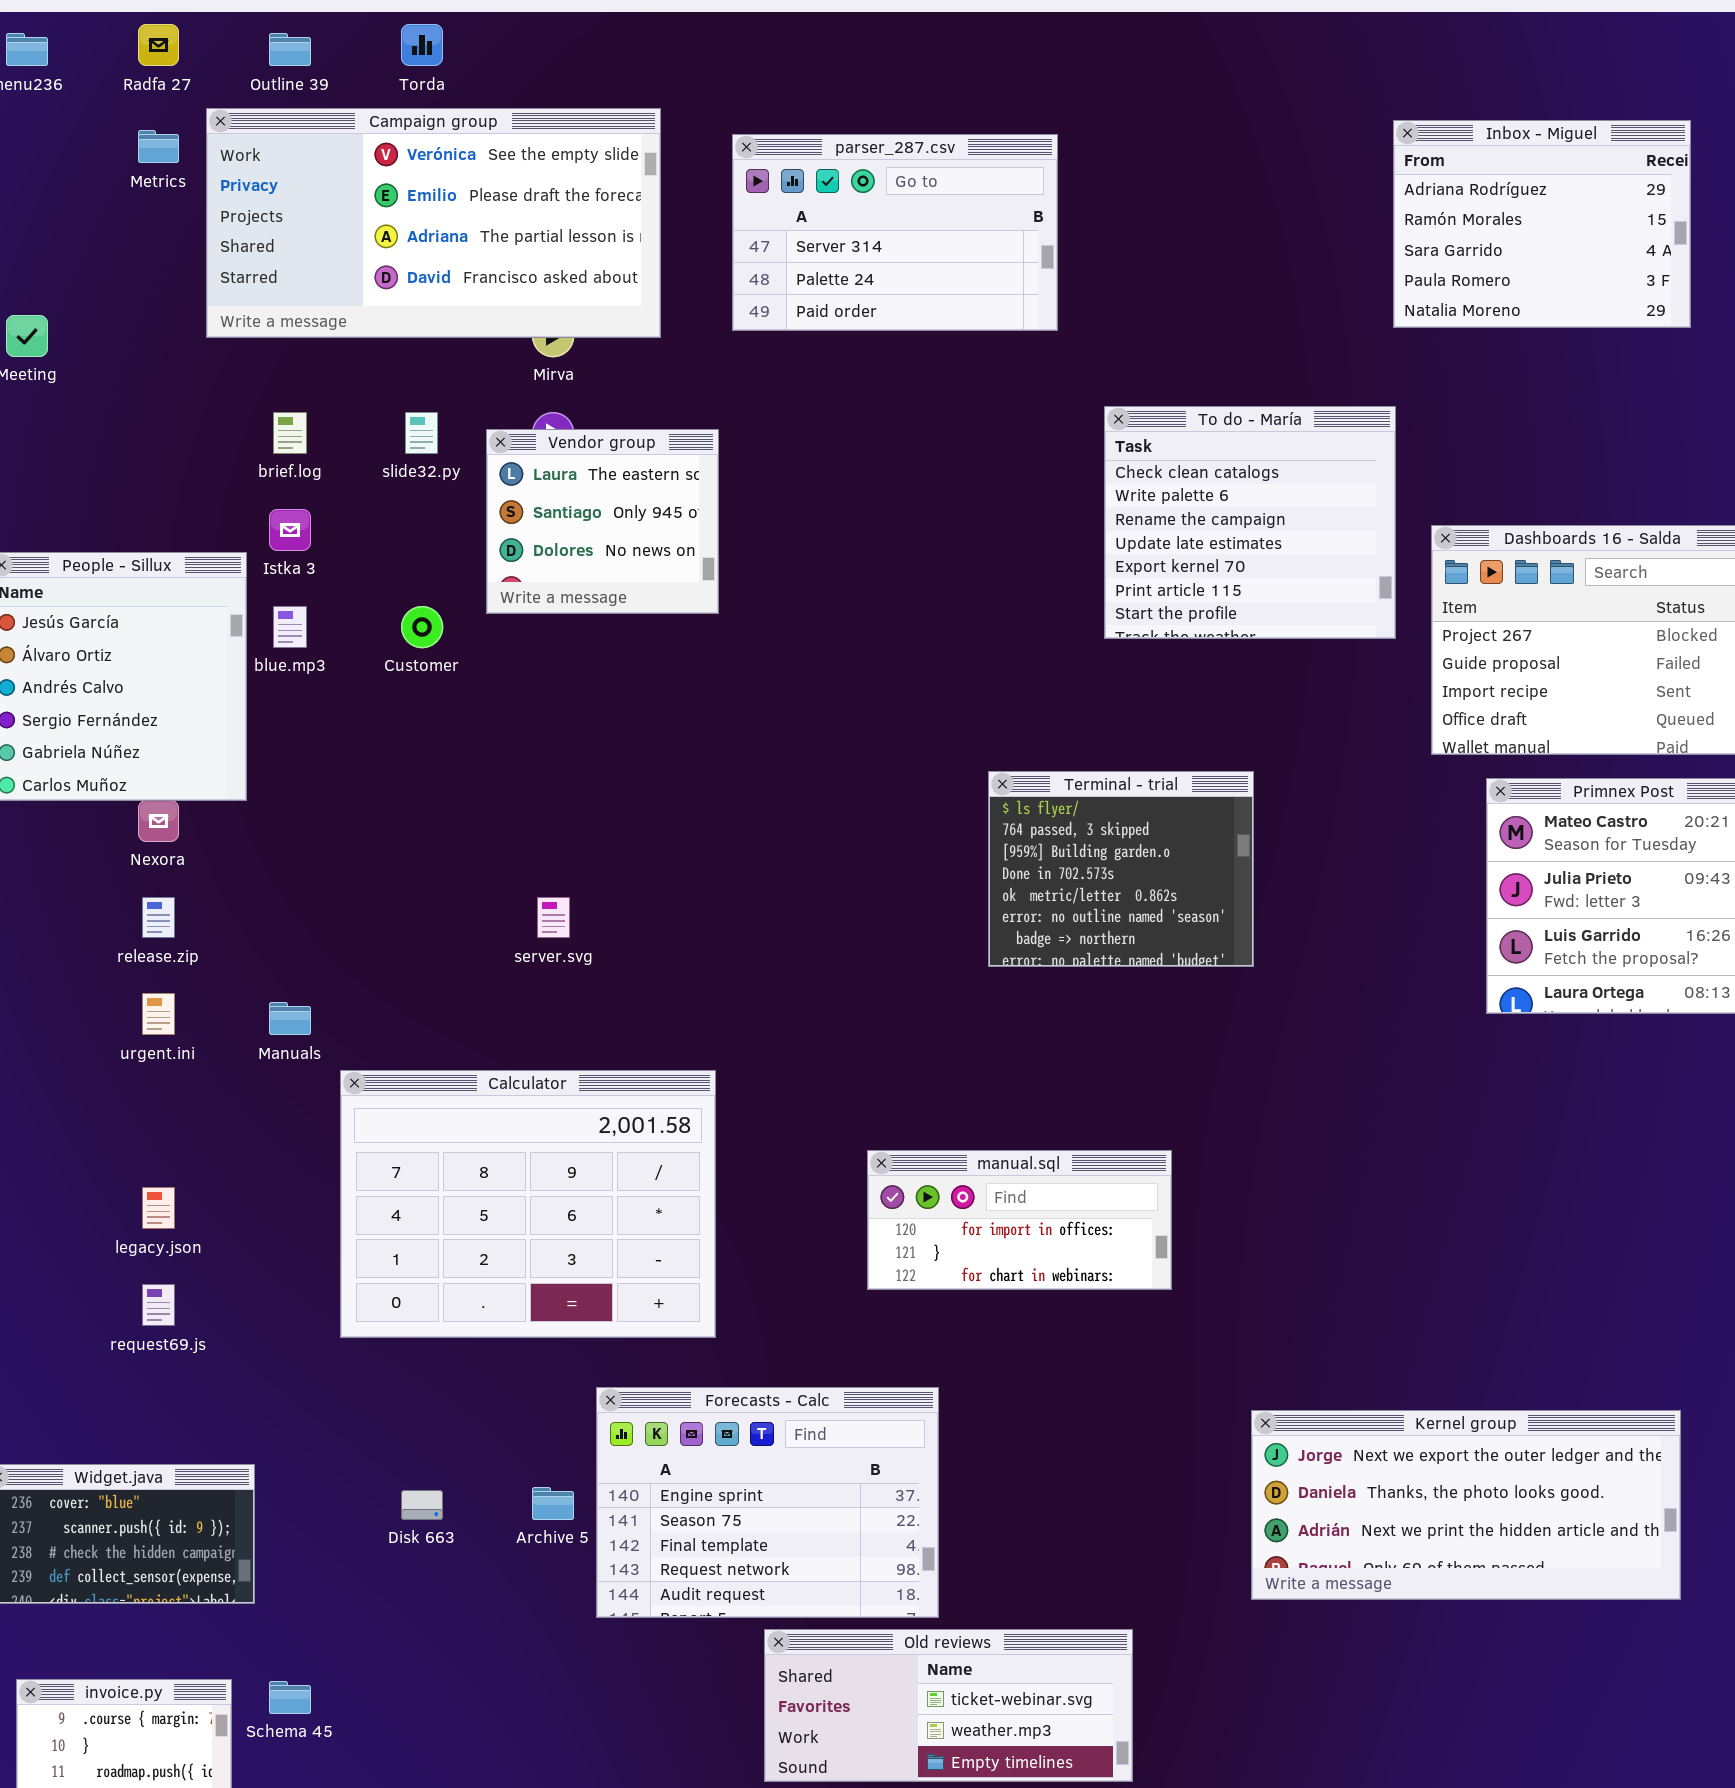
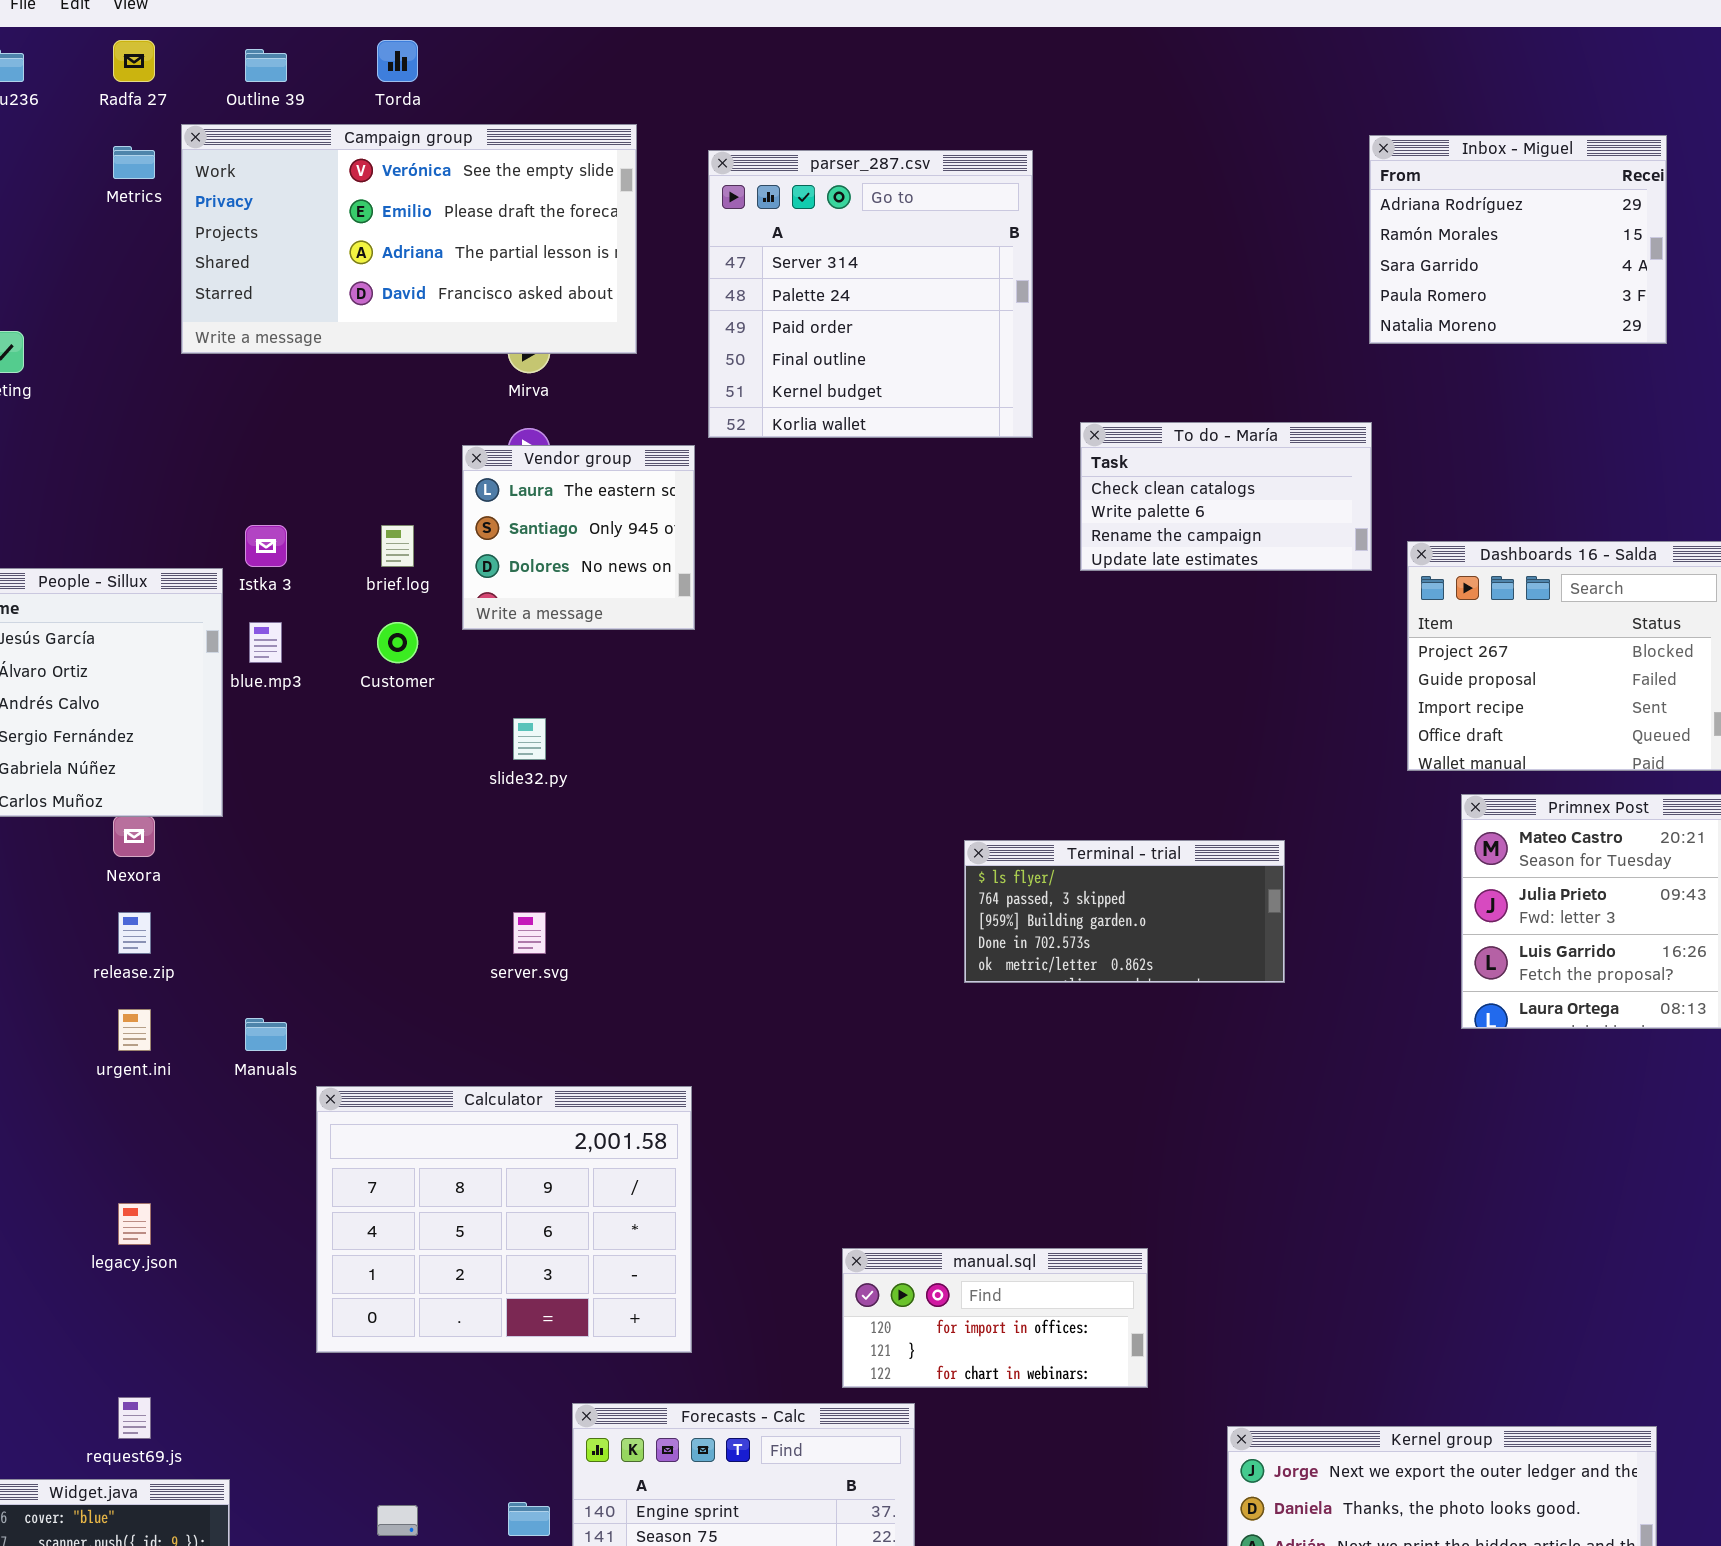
parser_287.csv: [732,134,1058,331] -> [708,150,1033,438], resized
To do - María: [1104,406,1396,639] -> [1080,422,1372,571], resized
brief.log: [273,412,307,454] -> [381,525,414,567], moved
slide32.py: [405,412,438,454] -> [513,718,546,760], moved
Terminal - trial: [988,771,1254,967] -> [964,840,1285,983], resized
manual.sql: [867,1150,1172,1290] -> [842,1248,1148,1388], moved
request69.js: [142,1284,175,1326] -> [118,1397,151,1439], moved

